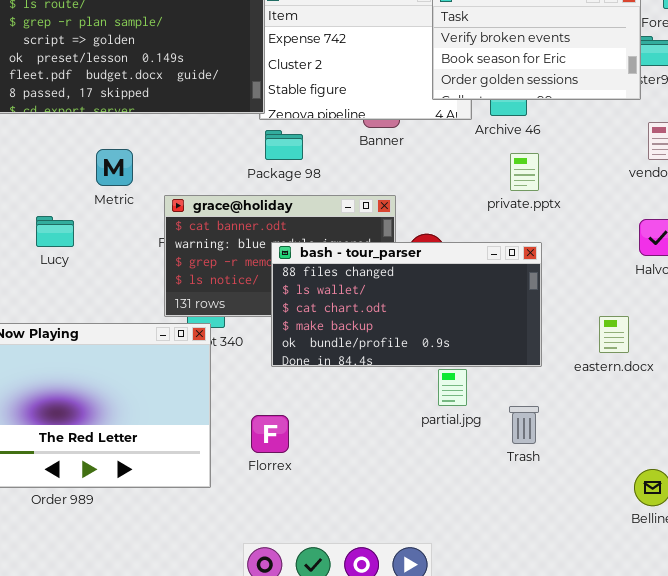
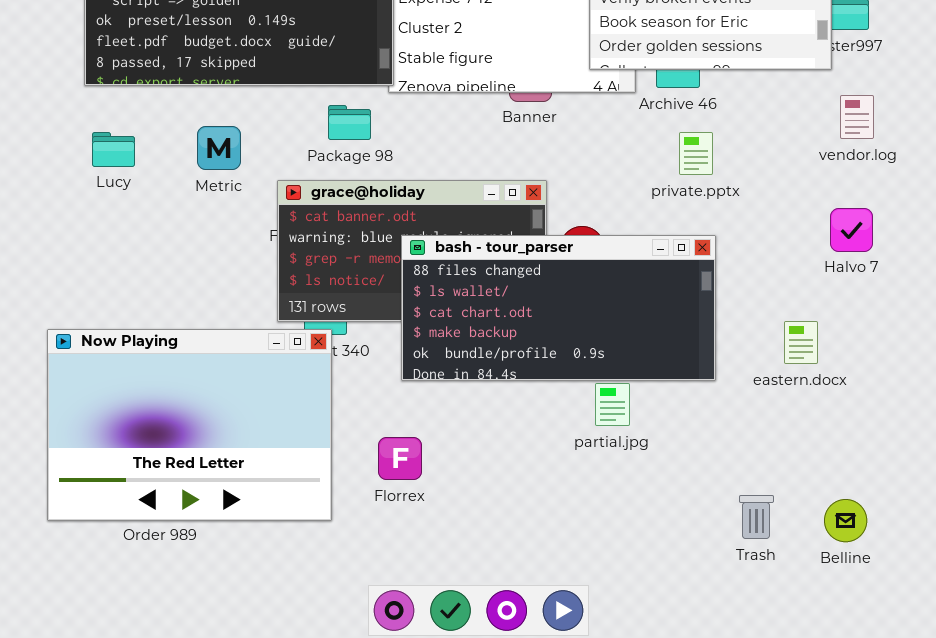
Package 98: [265,130,303,160] -> [328,105,371,140], moved
Lucy: [36,216,74,247] -> [92,132,135,167], moved
Trash: [509,406,539,444] -> [739,495,774,539], moved

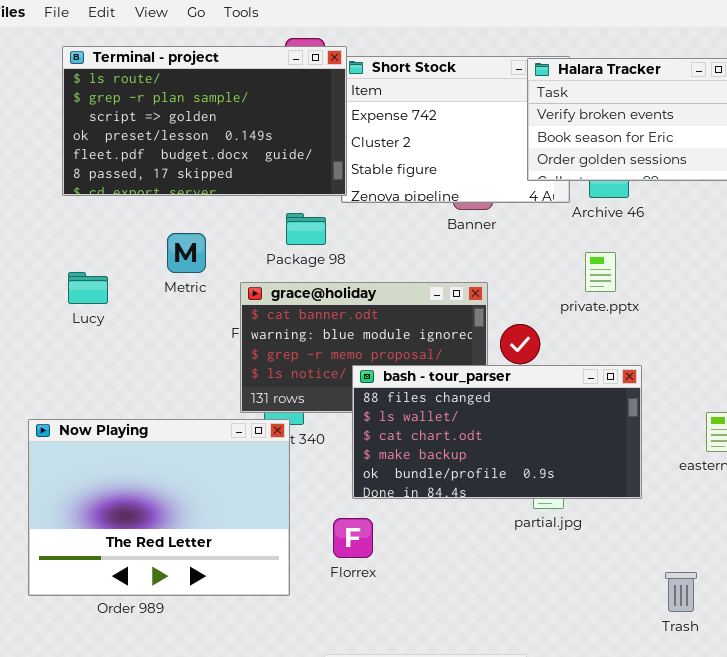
Lucy: [92,132,135,167] -> [68,272,108,304], moved
private.pptx: [679,132,713,175] -> [585,252,616,292], moved
bash - tour_parser: [401,235,716,381] -> [352,365,642,499], moved

